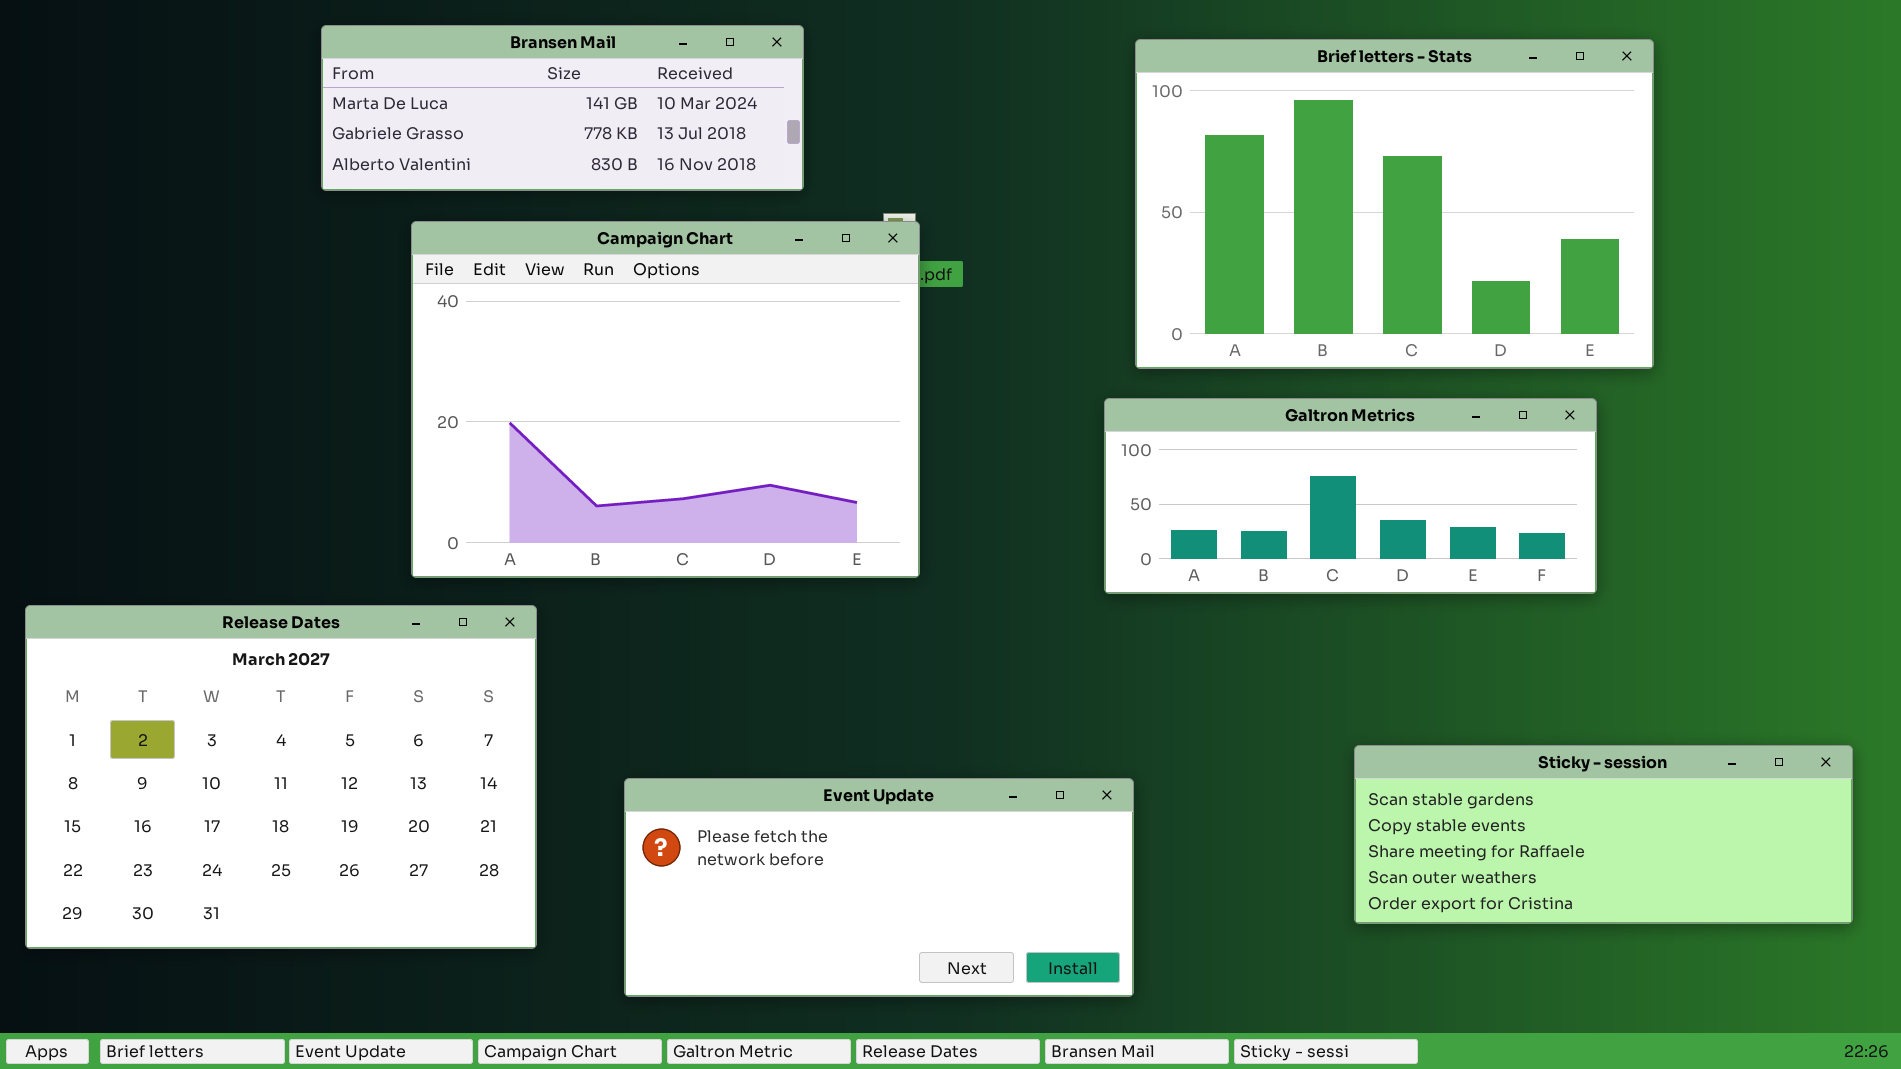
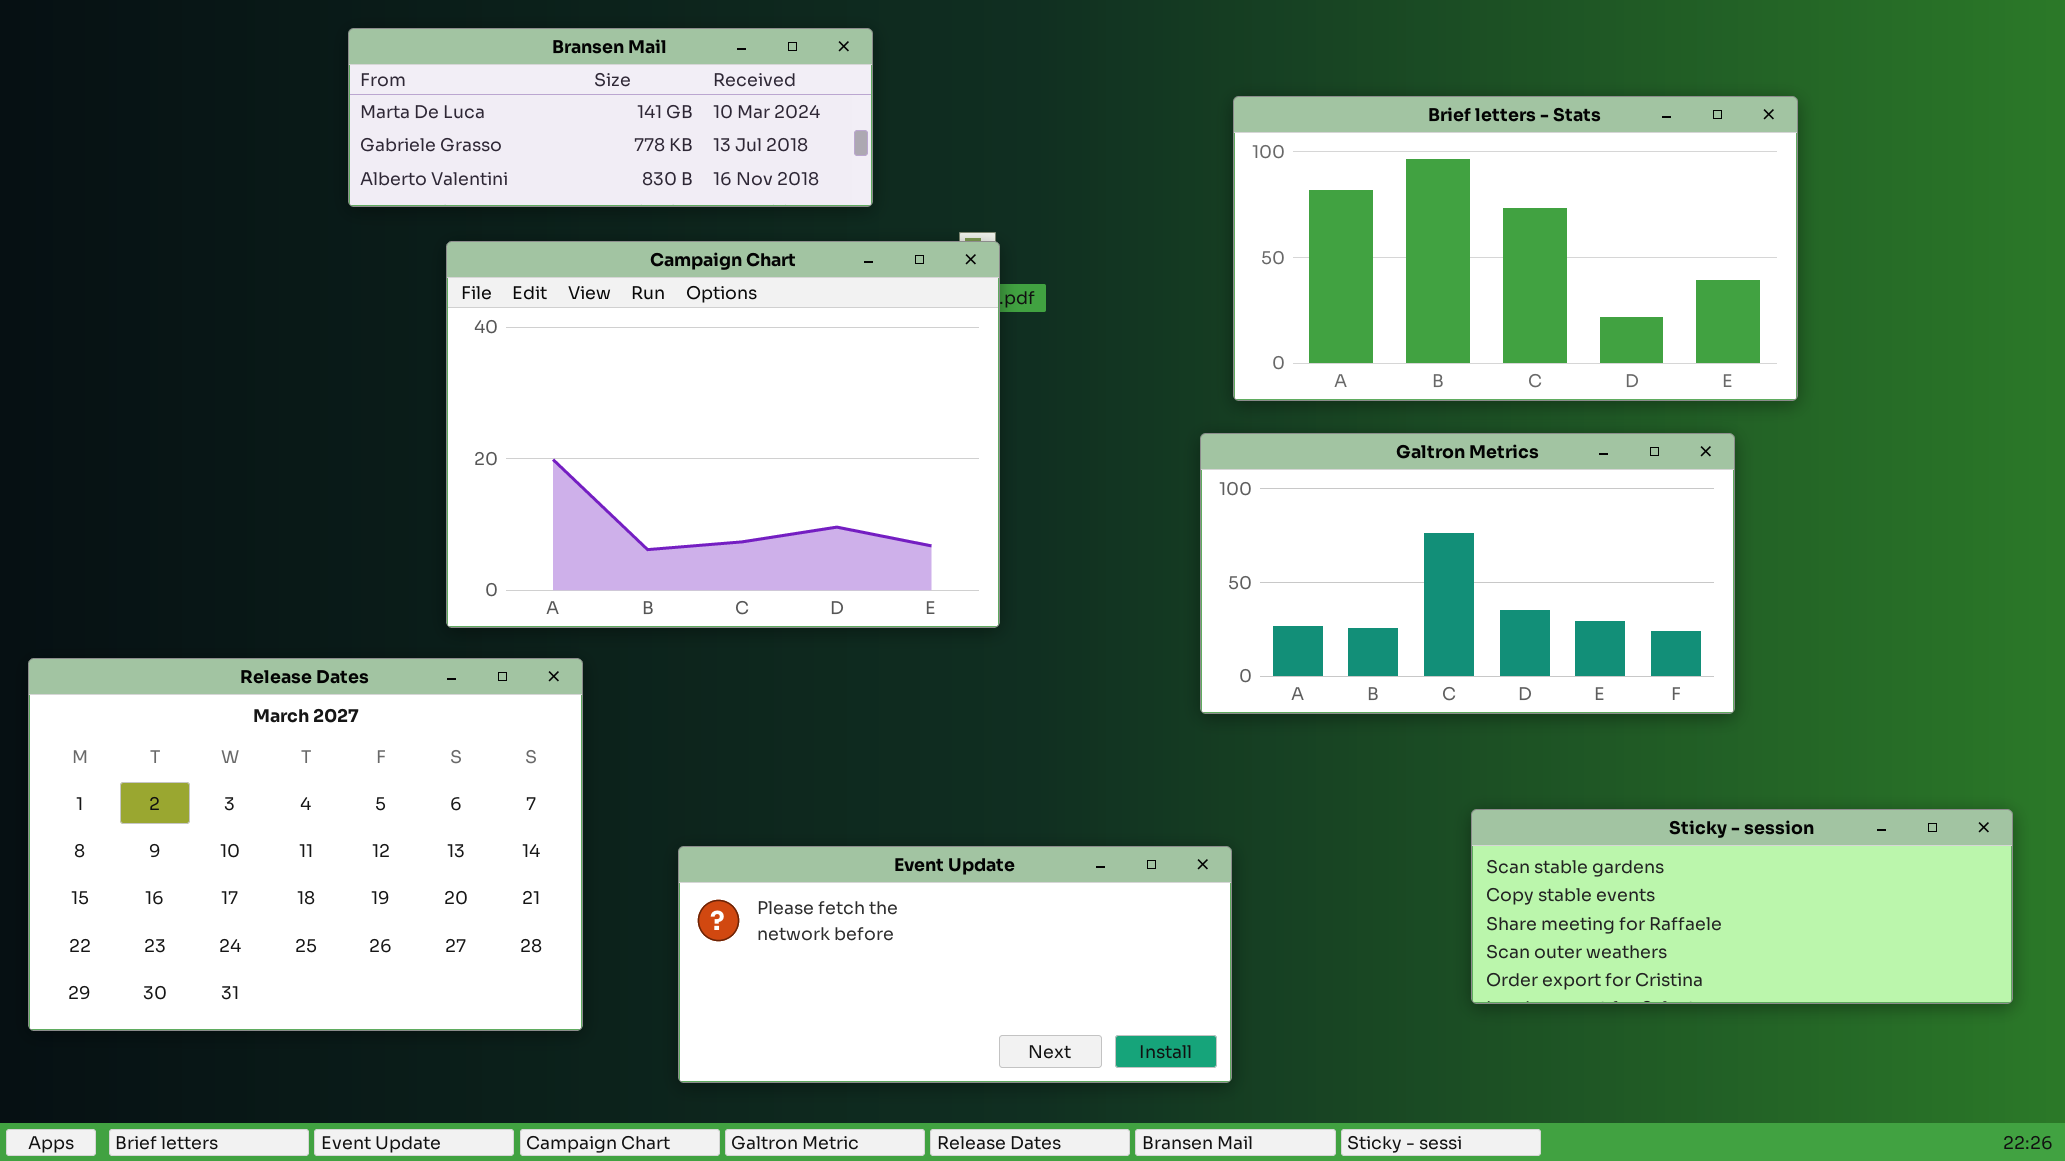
Brief letters - Stats: [1135,39,1654,369] -> [1233,96,1798,401], resized
Galtron Metrics: [1104,398,1597,594] -> [1200,433,1735,714], resized

